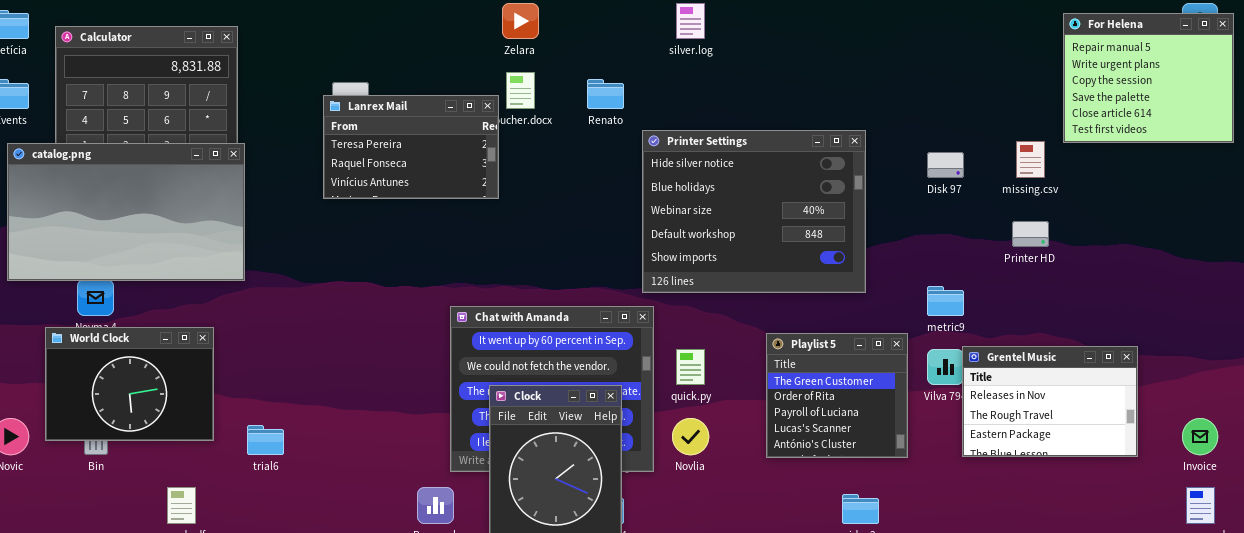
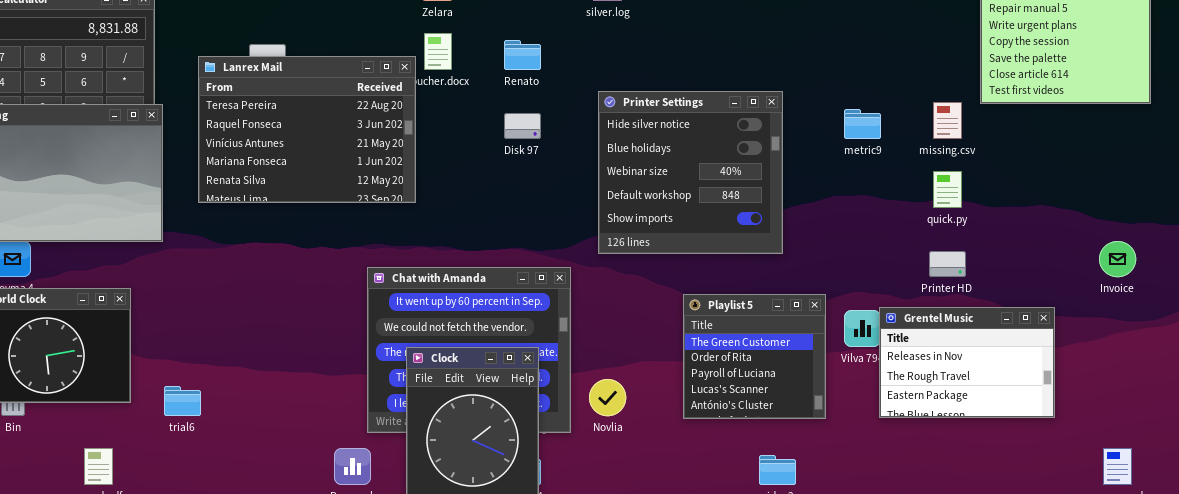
Lanrex Mail: [323,95,499,199] -> [198,56,416,203], resized
Printer Settings: [642,130,866,293] -> [598,91,783,254], resized
Disk 97: [927,152,964,178] -> [504,113,541,139], moved
Printer HD: [1012,221,1049,247] -> [929,251,966,277], moved
metric9: [927,286,964,316] -> [844,109,881,139], moved
quick.py: [676,349,705,385] -> [933,171,962,208], moved
Invoice: [1182,418,1218,455] -> [1099,241,1136,277], moved

